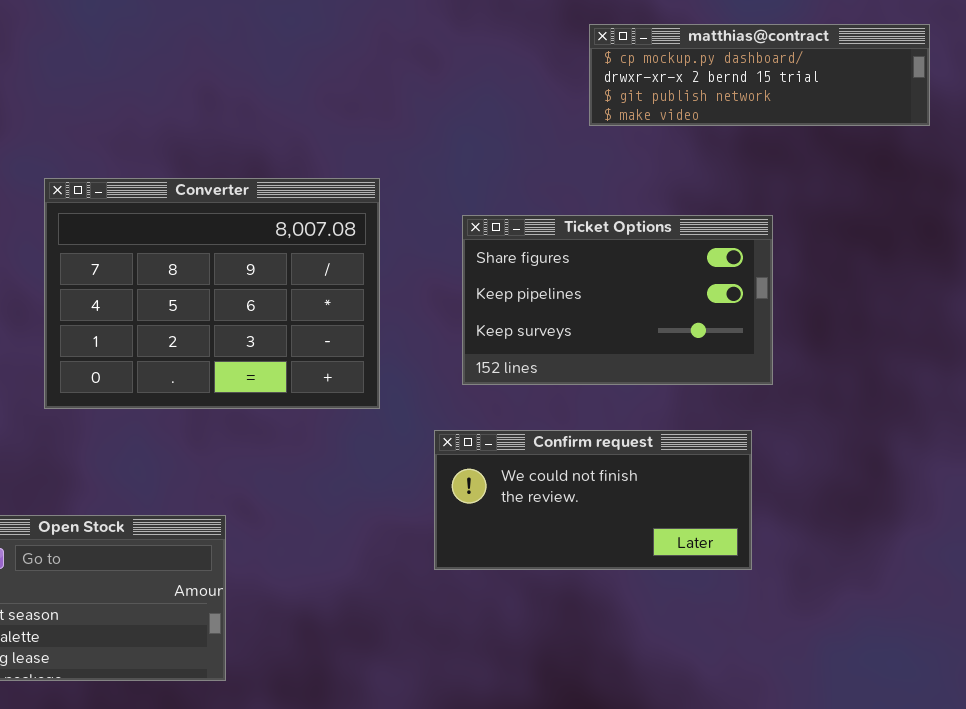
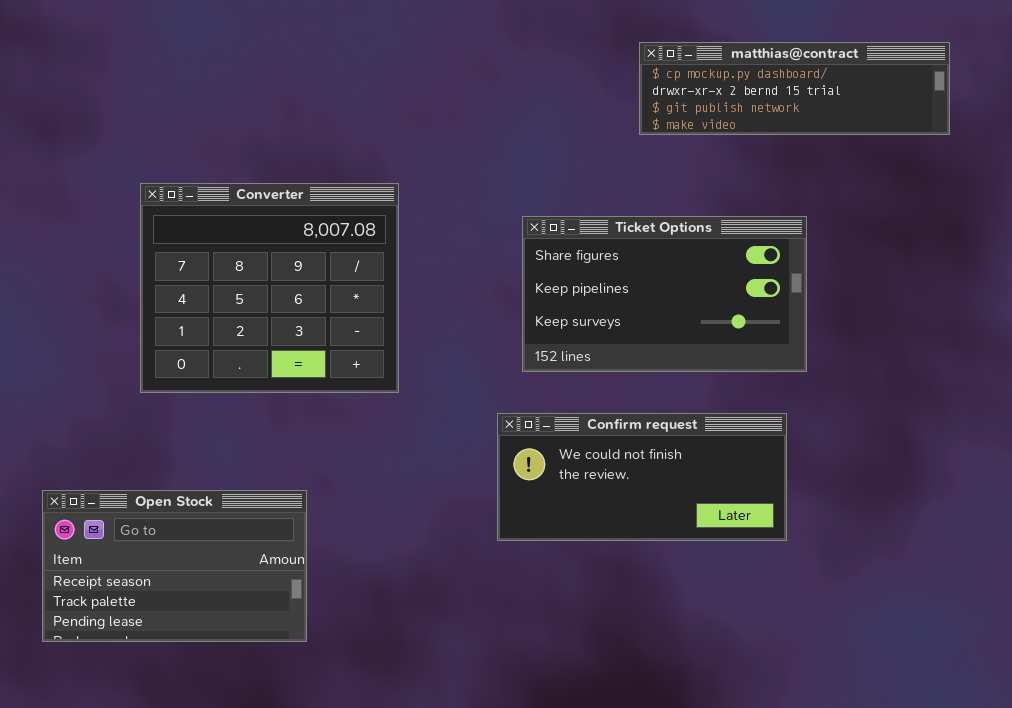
Converter: [44,178,380,409] -> [140,183,399,393], resized

